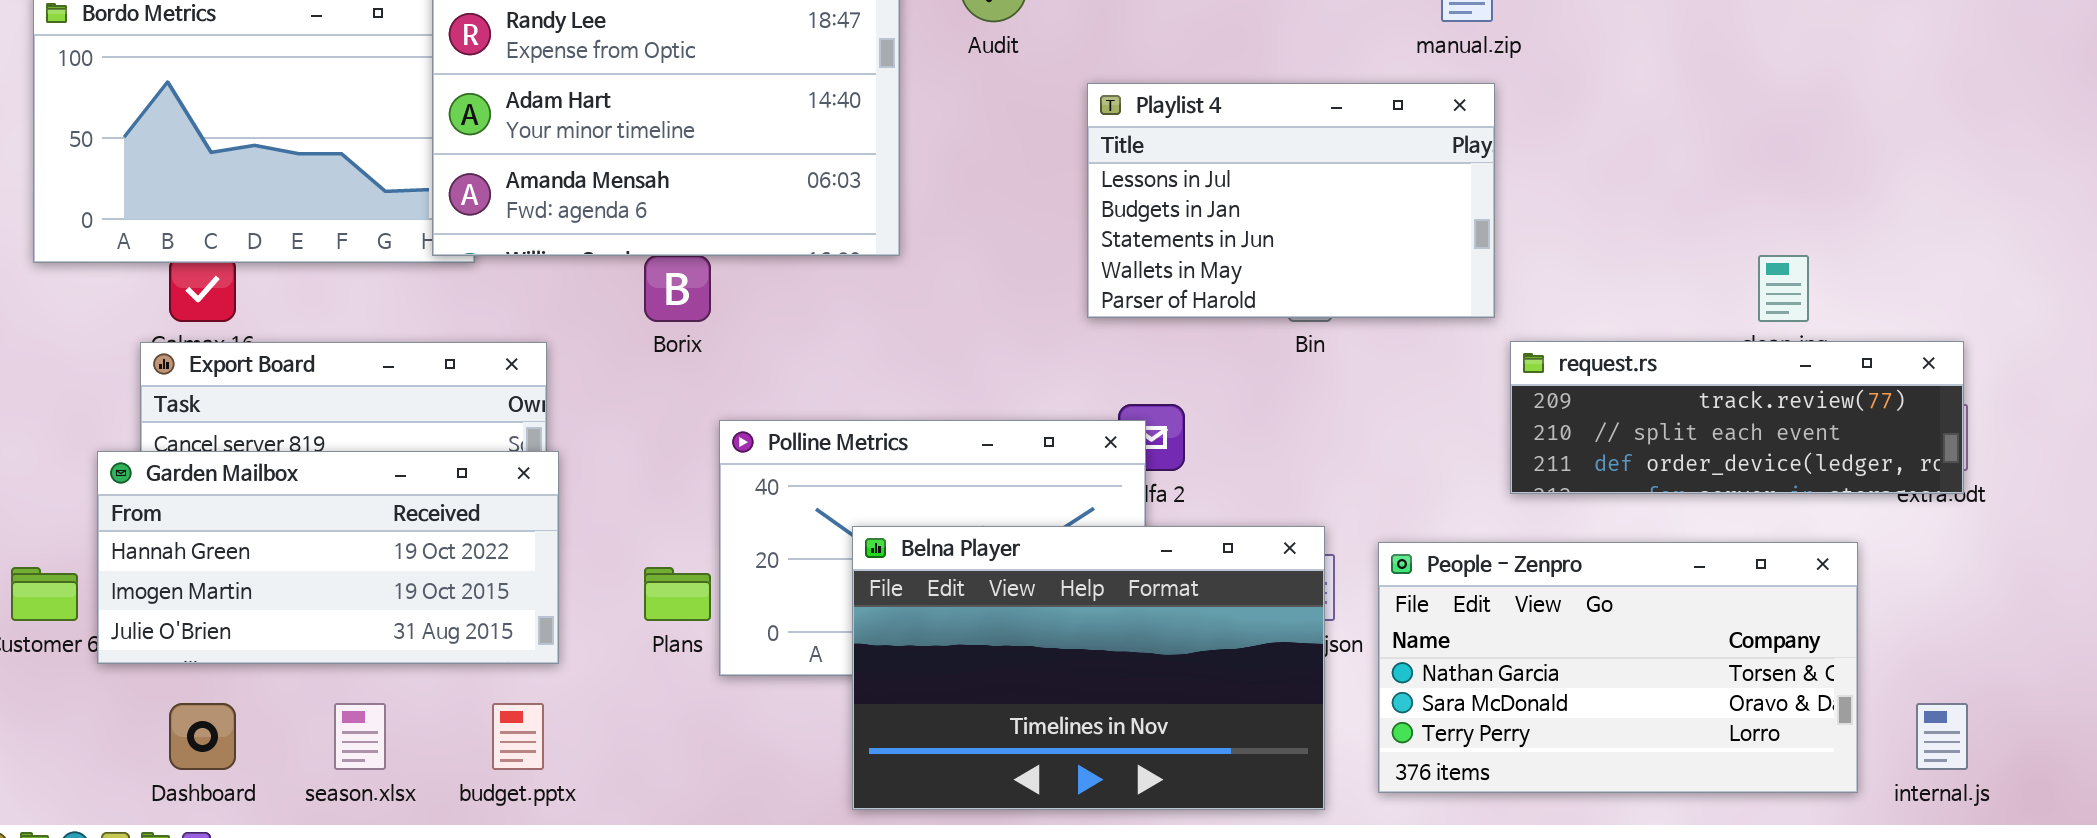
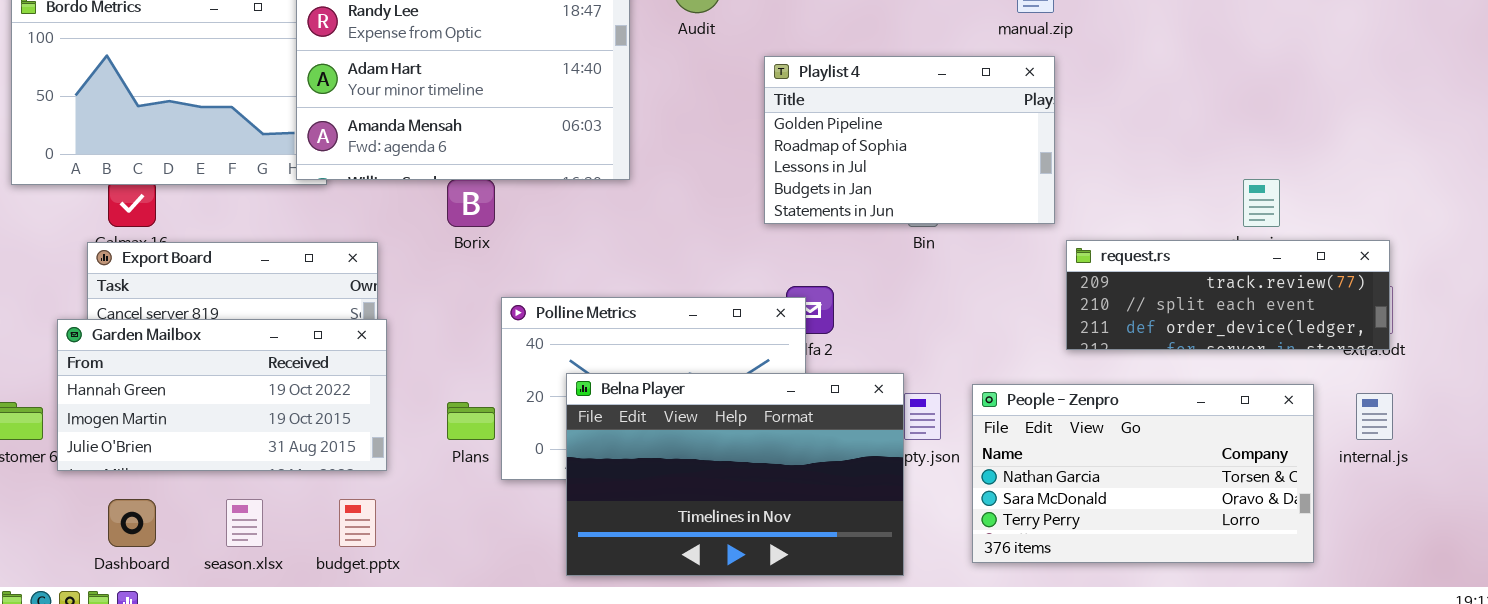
Playlist 4: [1087,83,1495,318] -> [764,56,1055,224], scrolled up 2 rows
Belna Player: [852,526,1325,810] -> [566,373,904,576], moved
internal.js: [1916,703,1968,770] -> [1356,393,1393,440], moved

